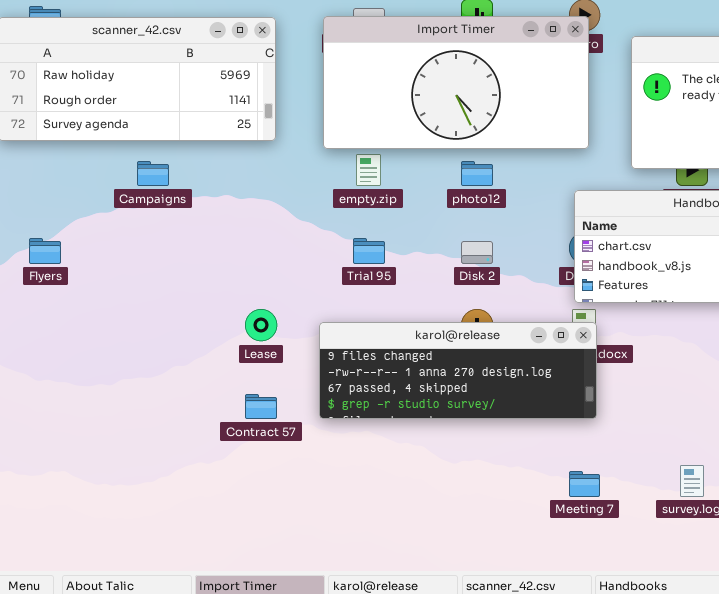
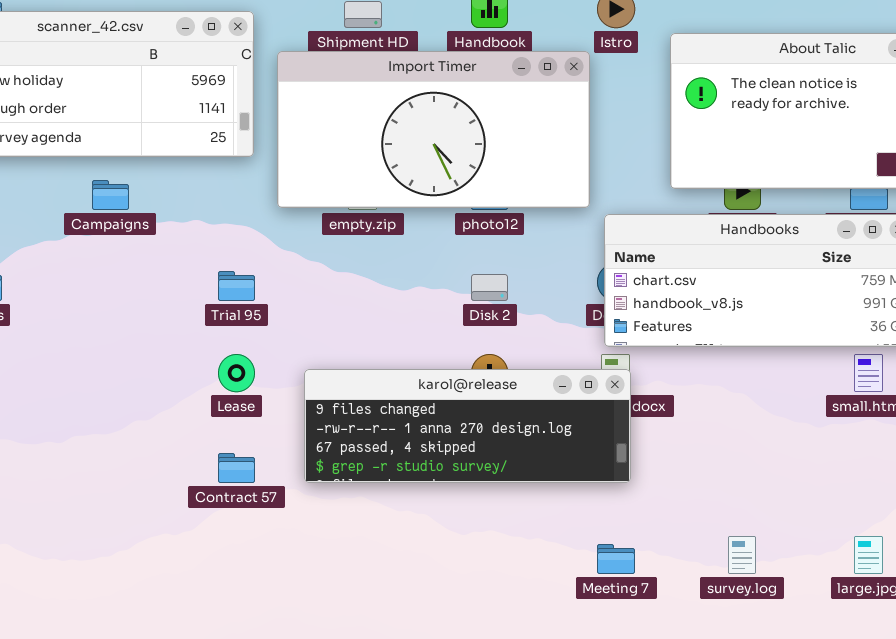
Import Timer: [323,16,589,149] -> [277,51,590,208], moved
Trial 95: [353,238,385,264] -> [218,271,255,301], moved

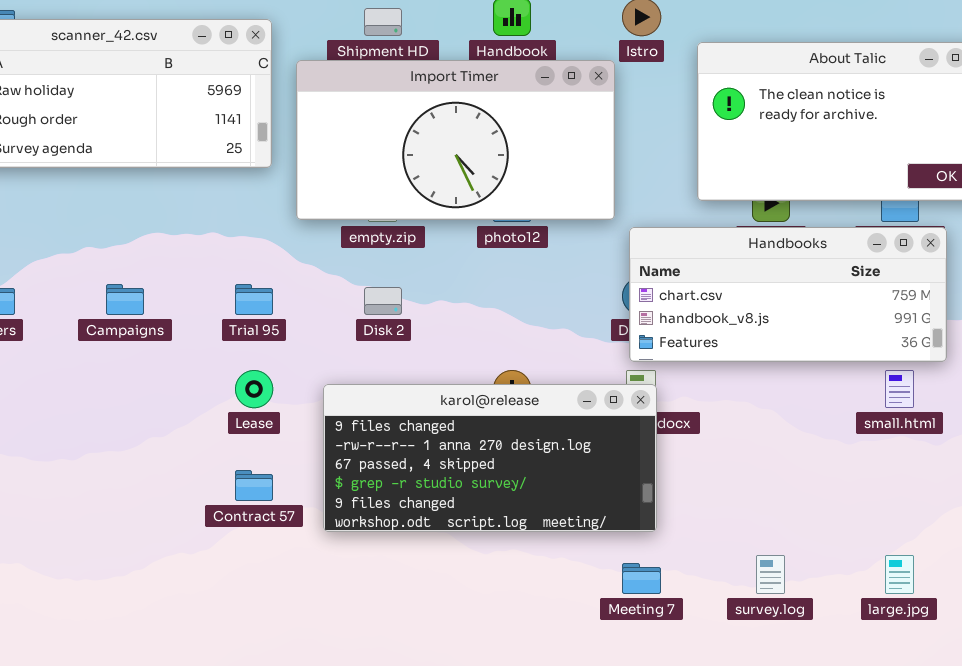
Campaigns: [92,180,129,210] -> [106,284,144,315], moved
Disk 2: [471,274,508,301] -> [364,287,402,315], moved
karol@release: [304,369,631,483] -> [323,384,657,532], resized

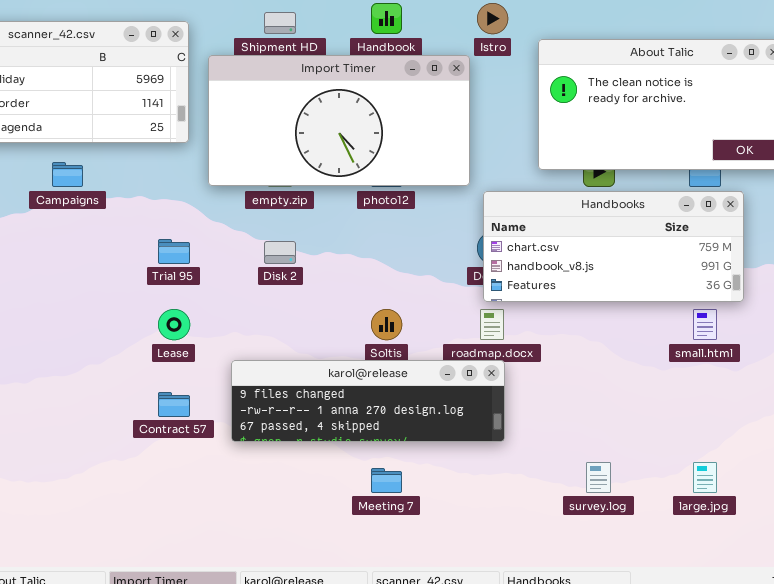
Campaigns: [106,284,144,315] -> [52,162,83,187], moved
karol@release: [323,384,657,532] -> [231,360,505,442], resized
Meeting 7: [622,563,661,594] -> [371,468,402,493], moved

